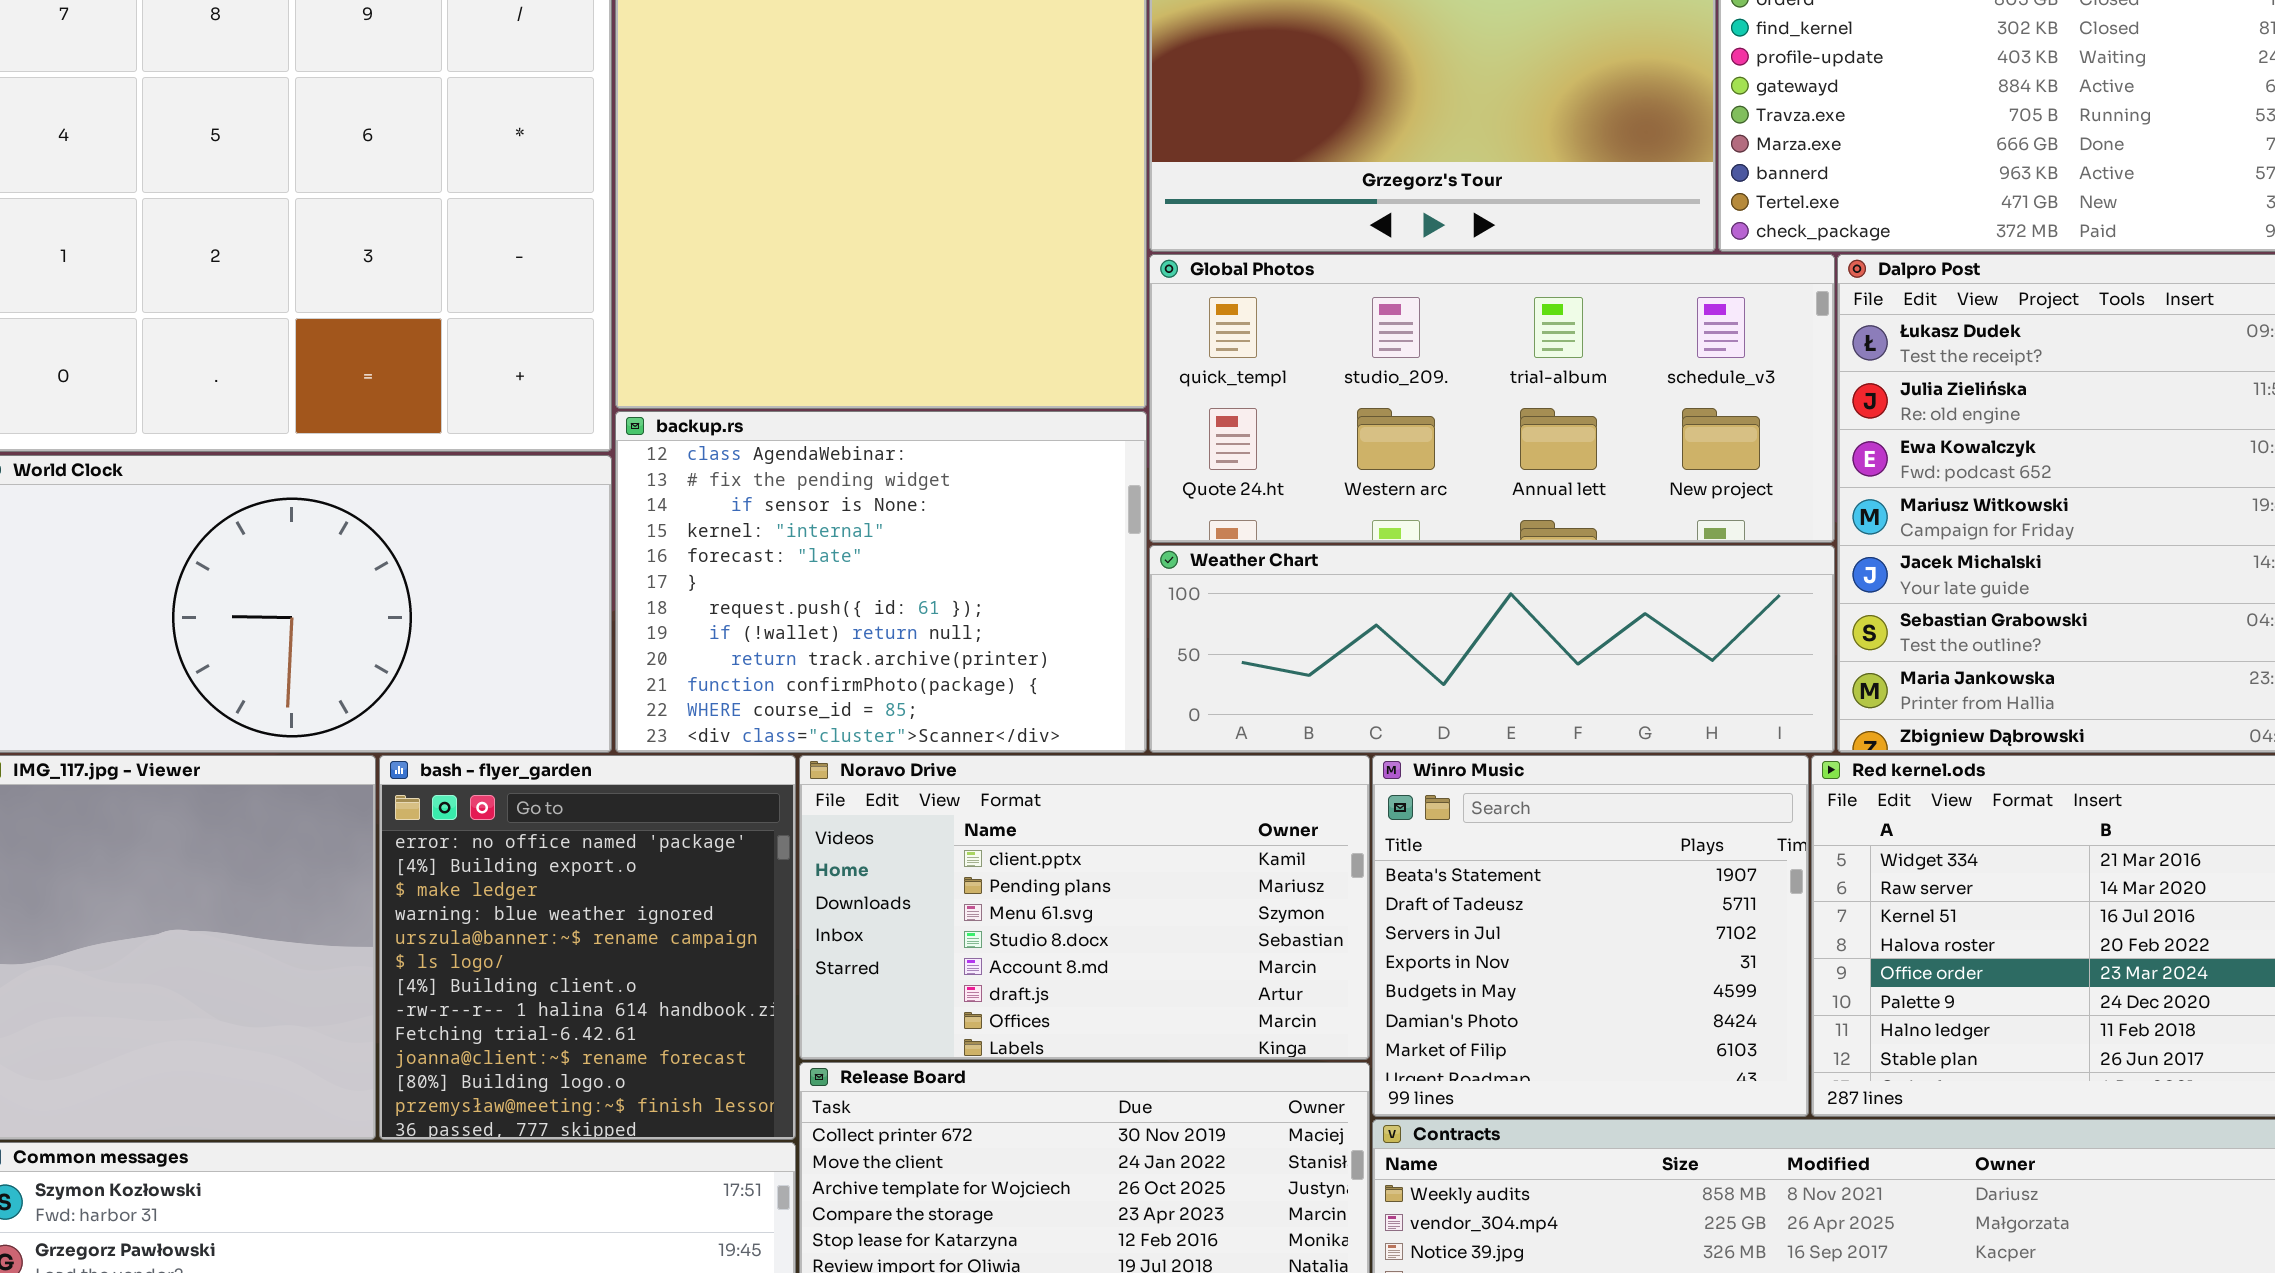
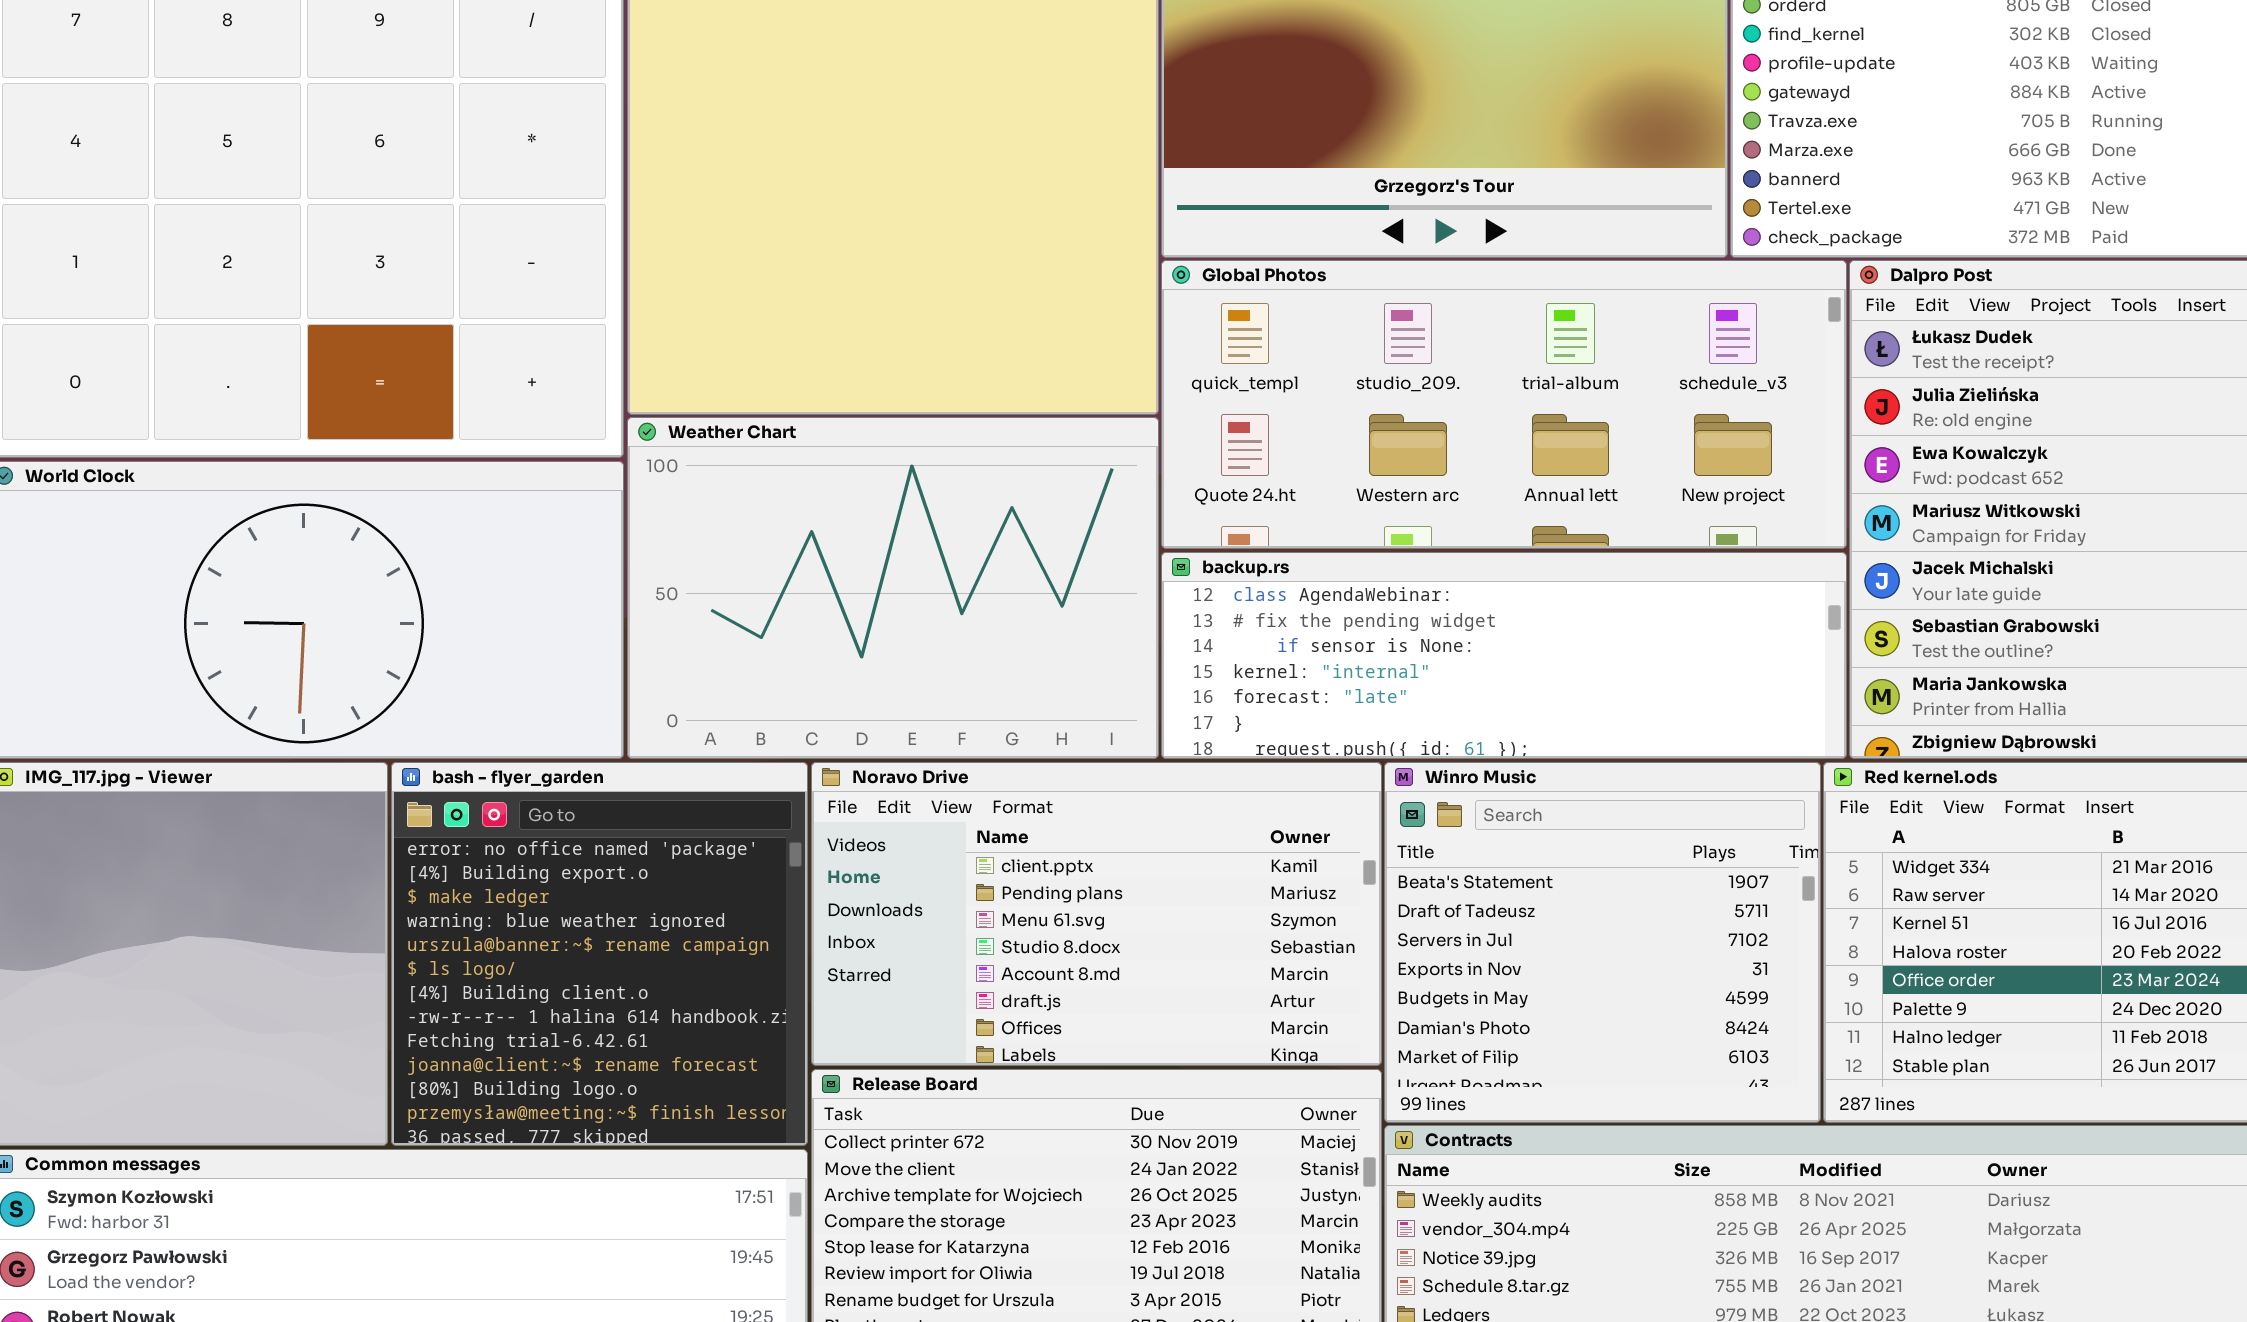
backup.rs: [615,411,1147,753] -> [1161,552,1847,759], moved, resized
Weather Chart: [1149,545,1835,753] -> [627,417,1159,759], moved, resized

